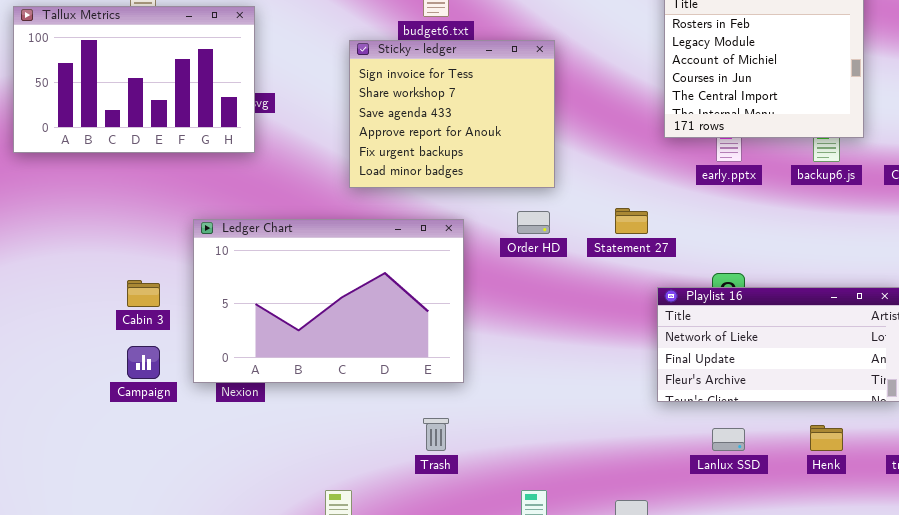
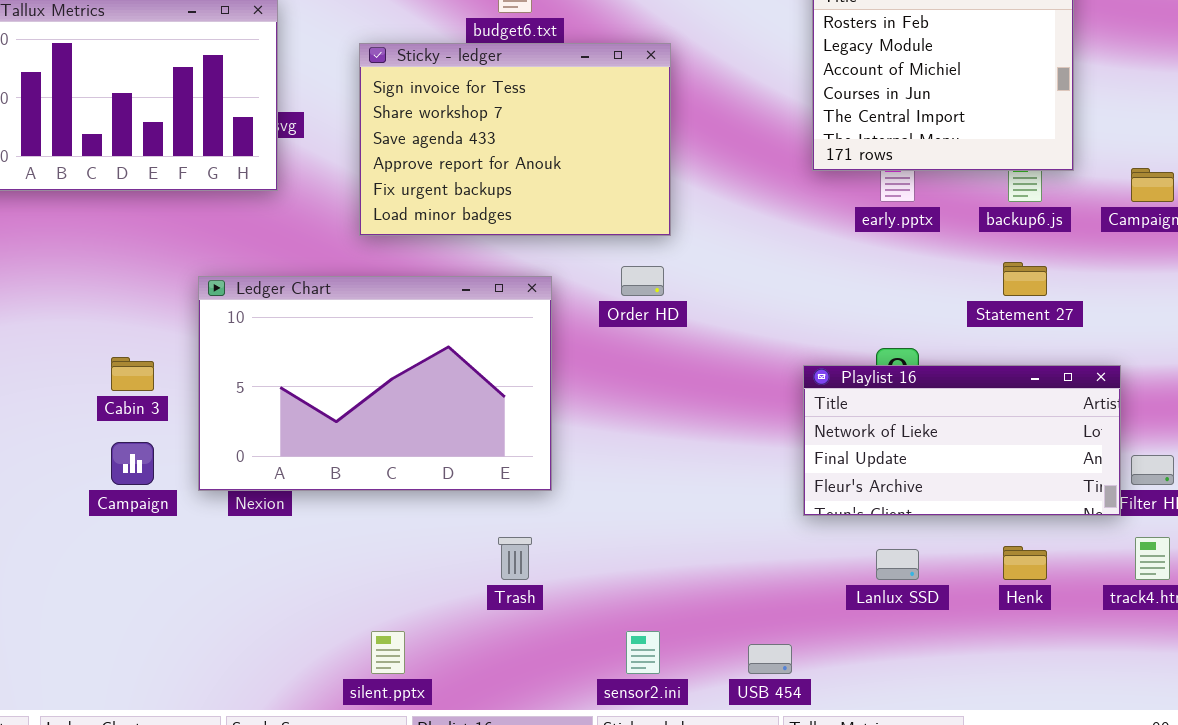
Sticky - ledger: [349,40,555,188] -> [359,43,671,236], resized
Statement 27: [615,208,648,234] -> [1003,262,1047,296], moved

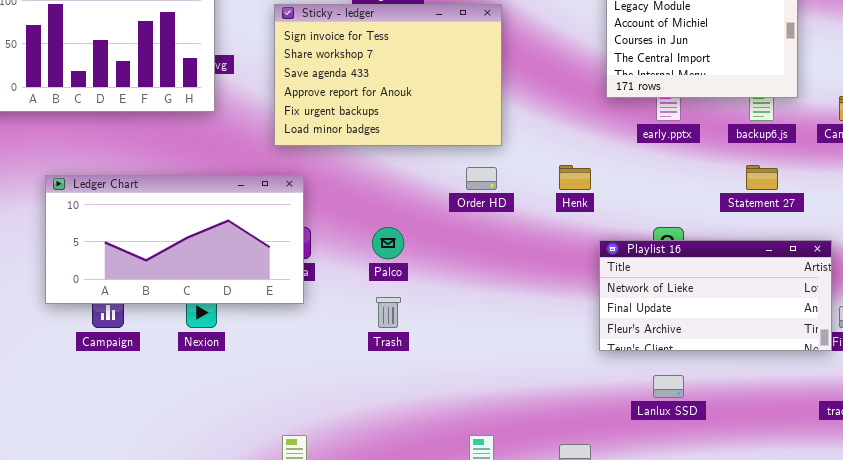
Ledger Chart: [198,276,552,491] -> [45,175,304,304], moved, resized
Trash: [498,537,532,580] -> [376,297,401,328], moved
Henk: [1003,546,1047,580] -> [559,165,591,190], moved

